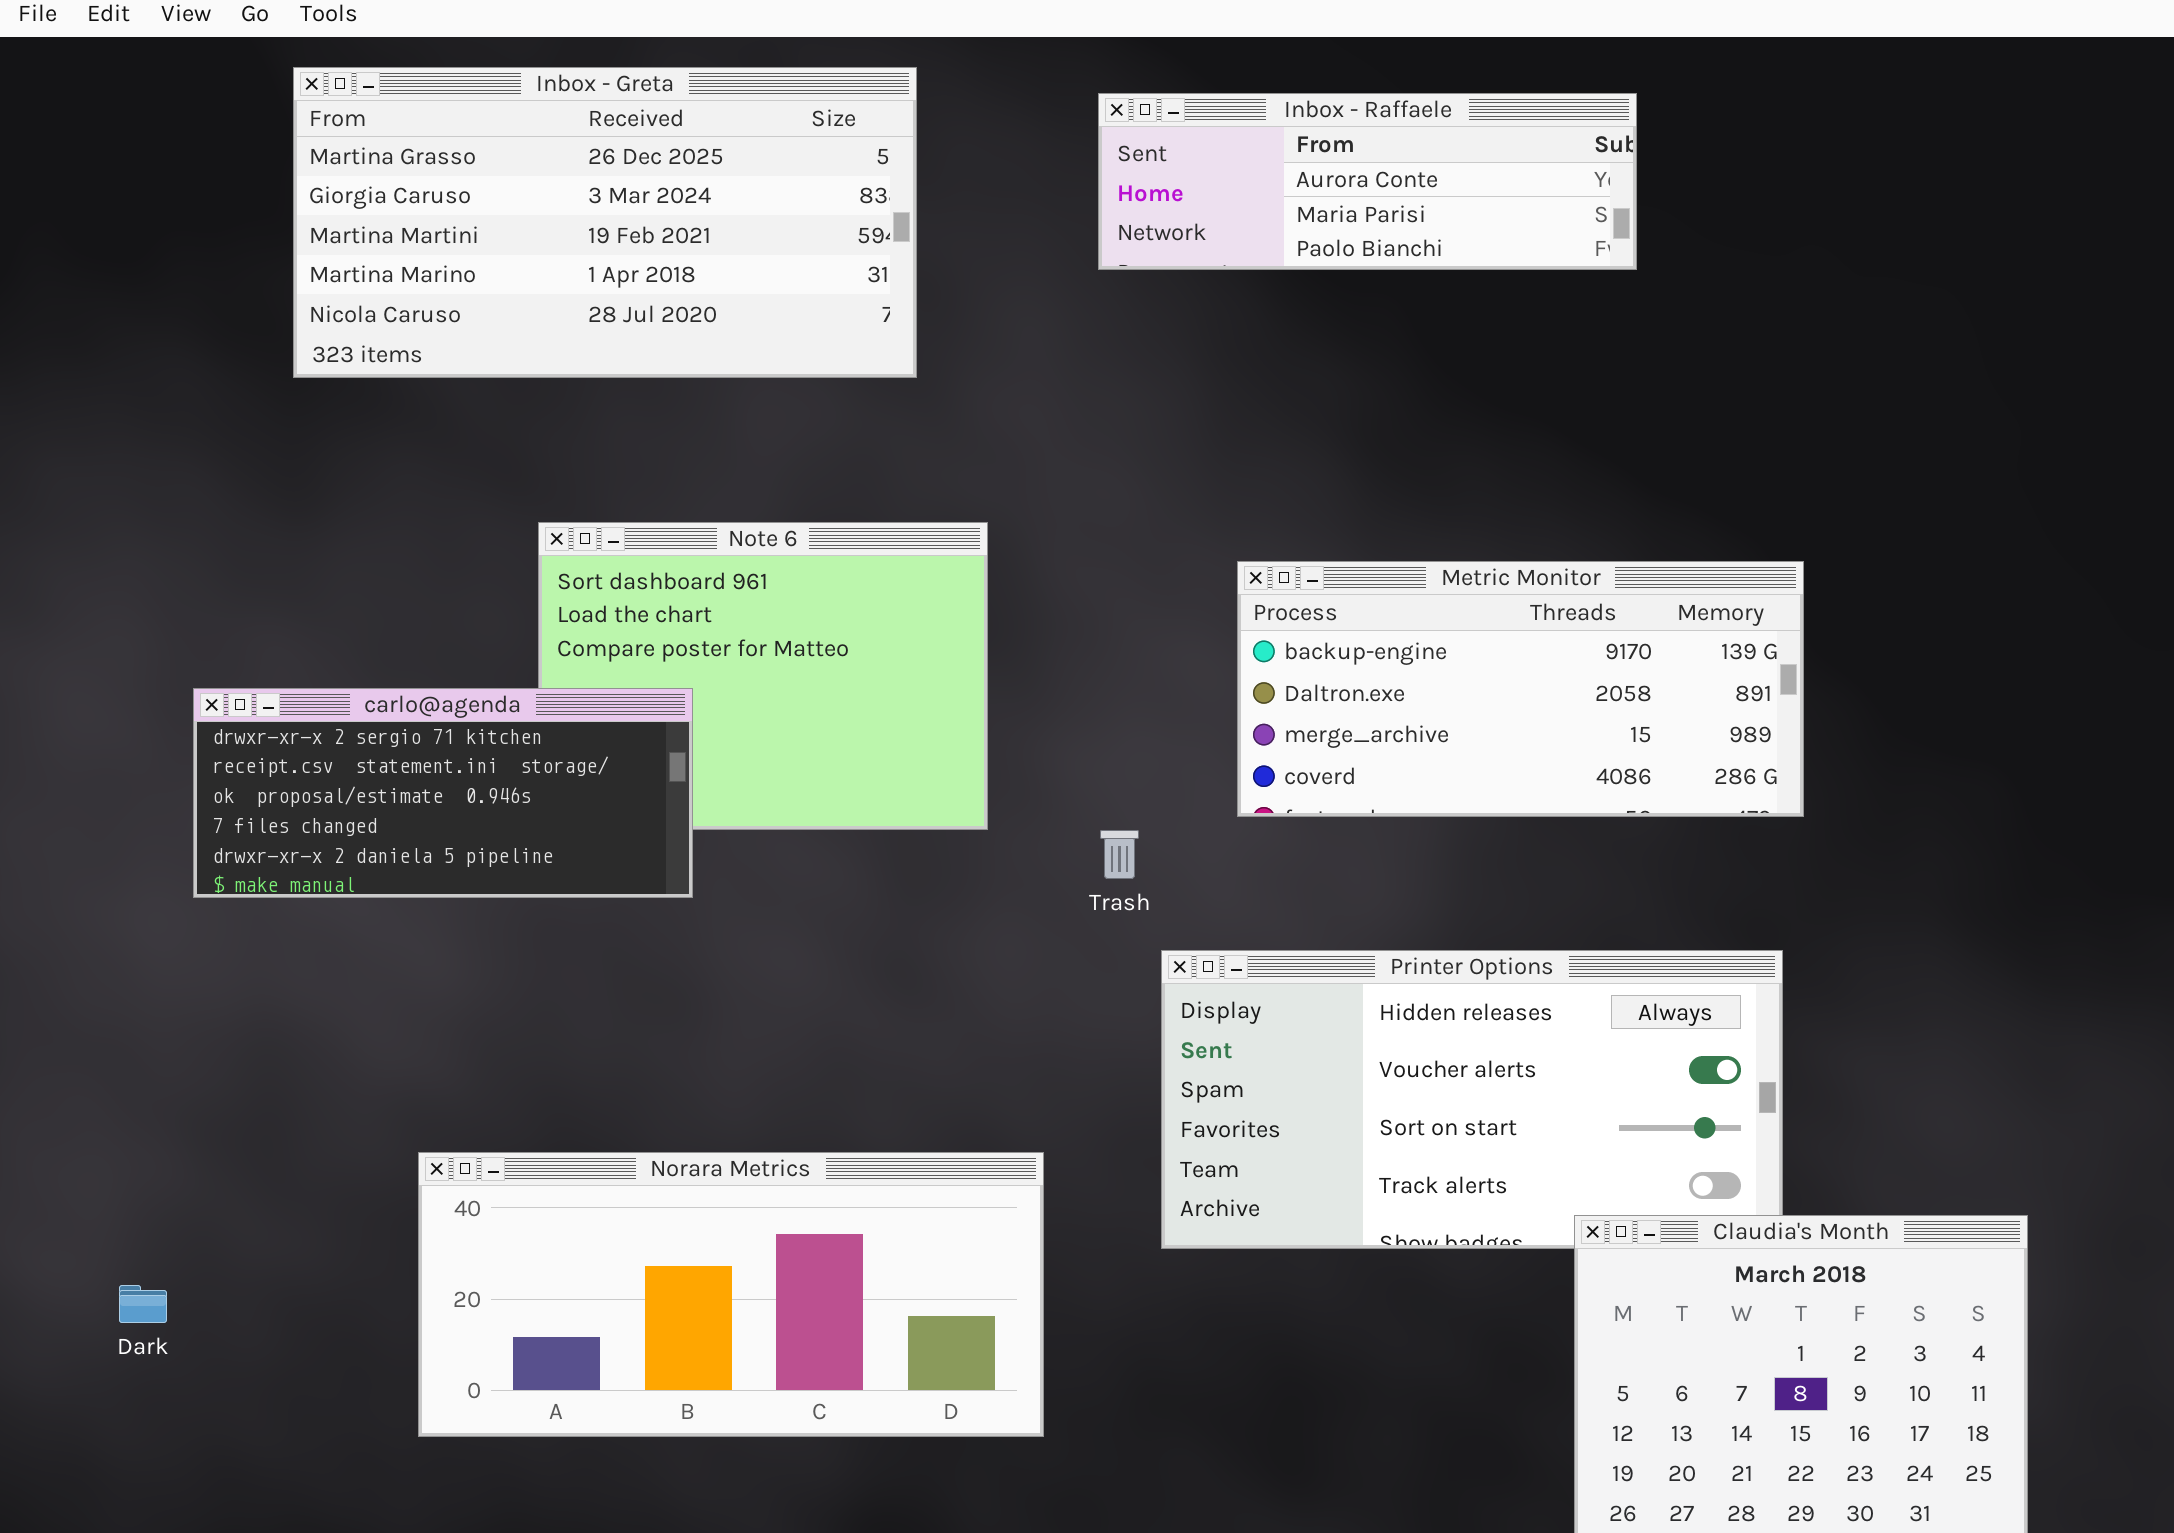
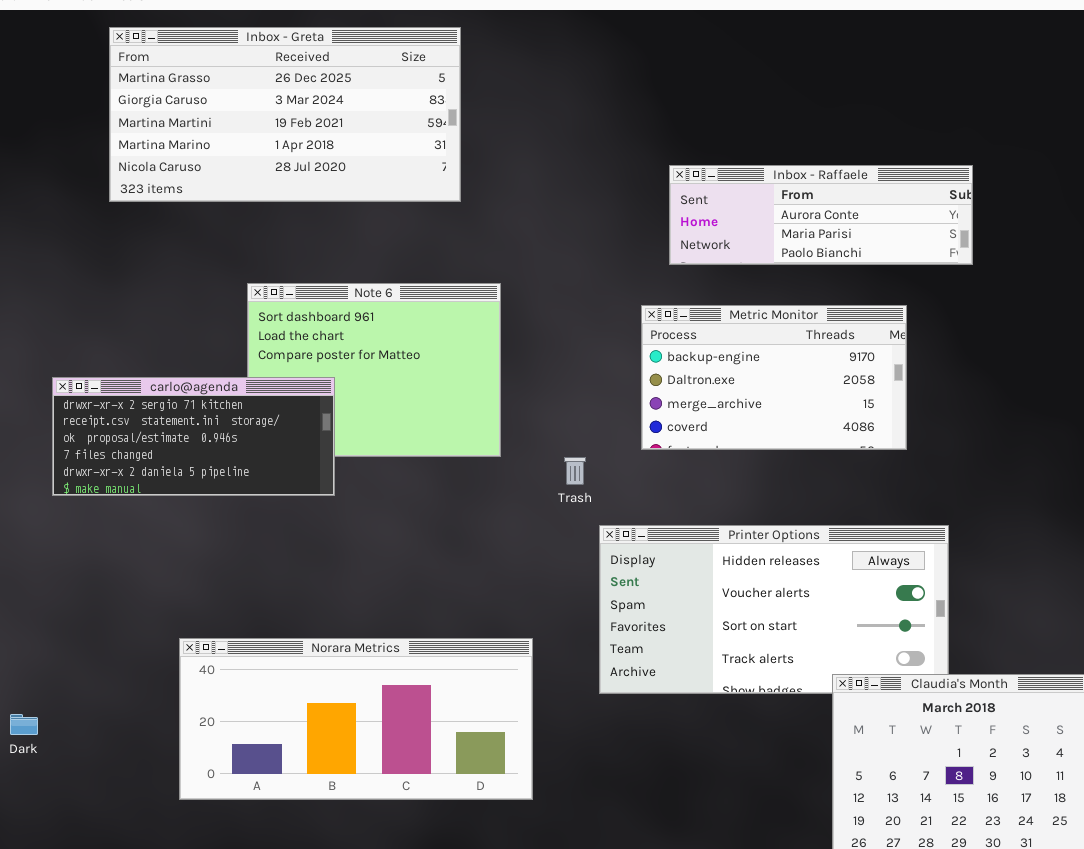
Inbox - Raffaele: [1098,93,1637,270] -> [669,165,973,265], moved
Metric Monitor: [1237,561,1804,817] -> [641,305,907,450], resized

